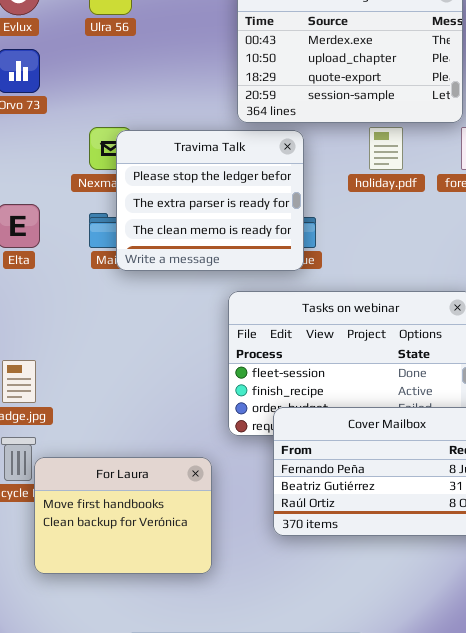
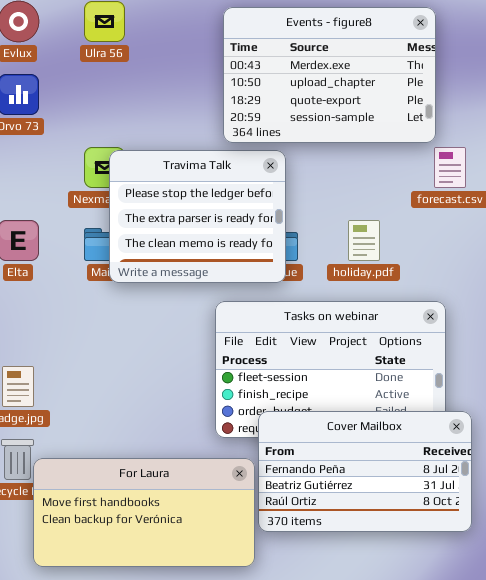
holiday.pdf: [369,127,403,170] -> [348,220,380,261], moved
For Laura: [34,457,212,574] -> [33,458,255,567], resized

